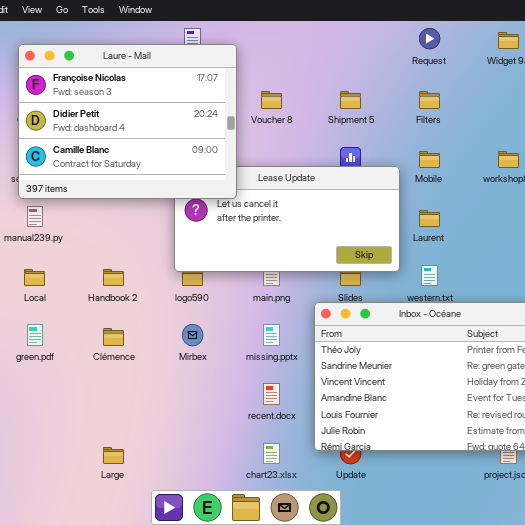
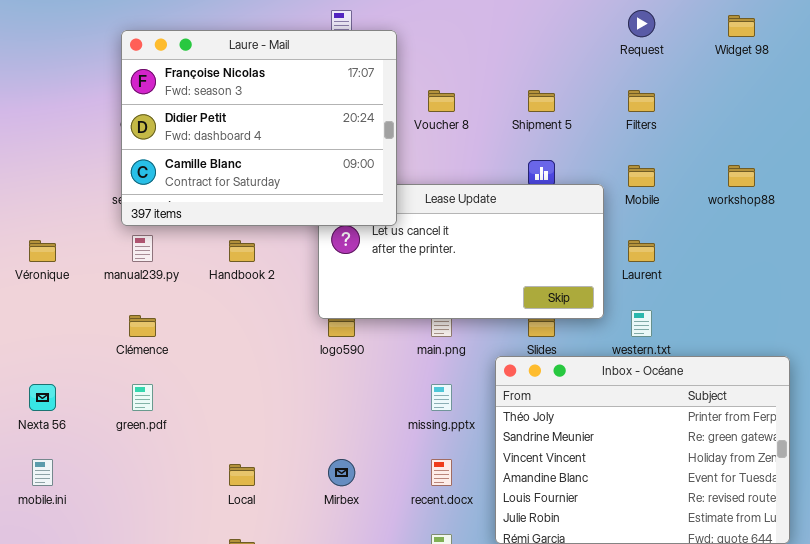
Local: [24,269,45,286] -> [229,464,255,486], moved
Handbook 2: [103,269,124,286] -> [229,240,255,262], moved
Mirbex: [182,324,203,346] -> [328,459,355,486], moved
Clémence: [103,328,124,346] -> [129,315,156,337], moved

